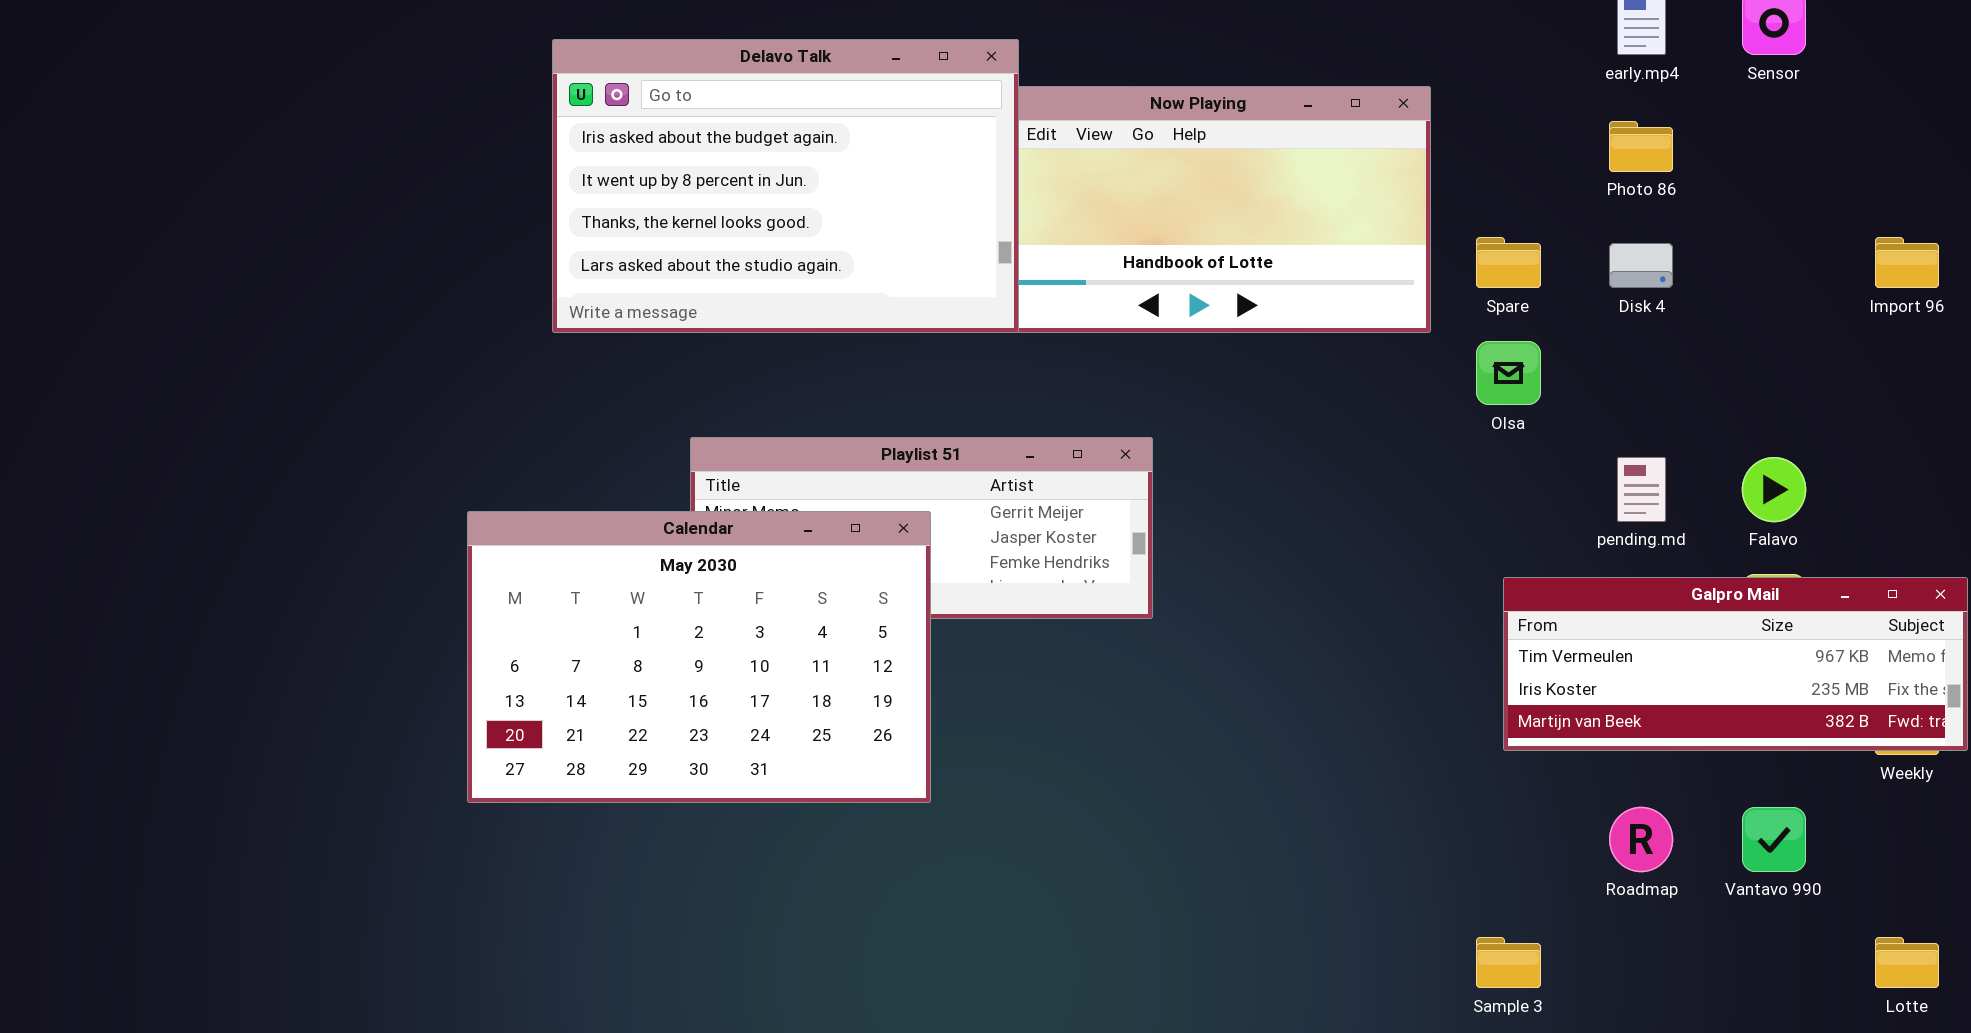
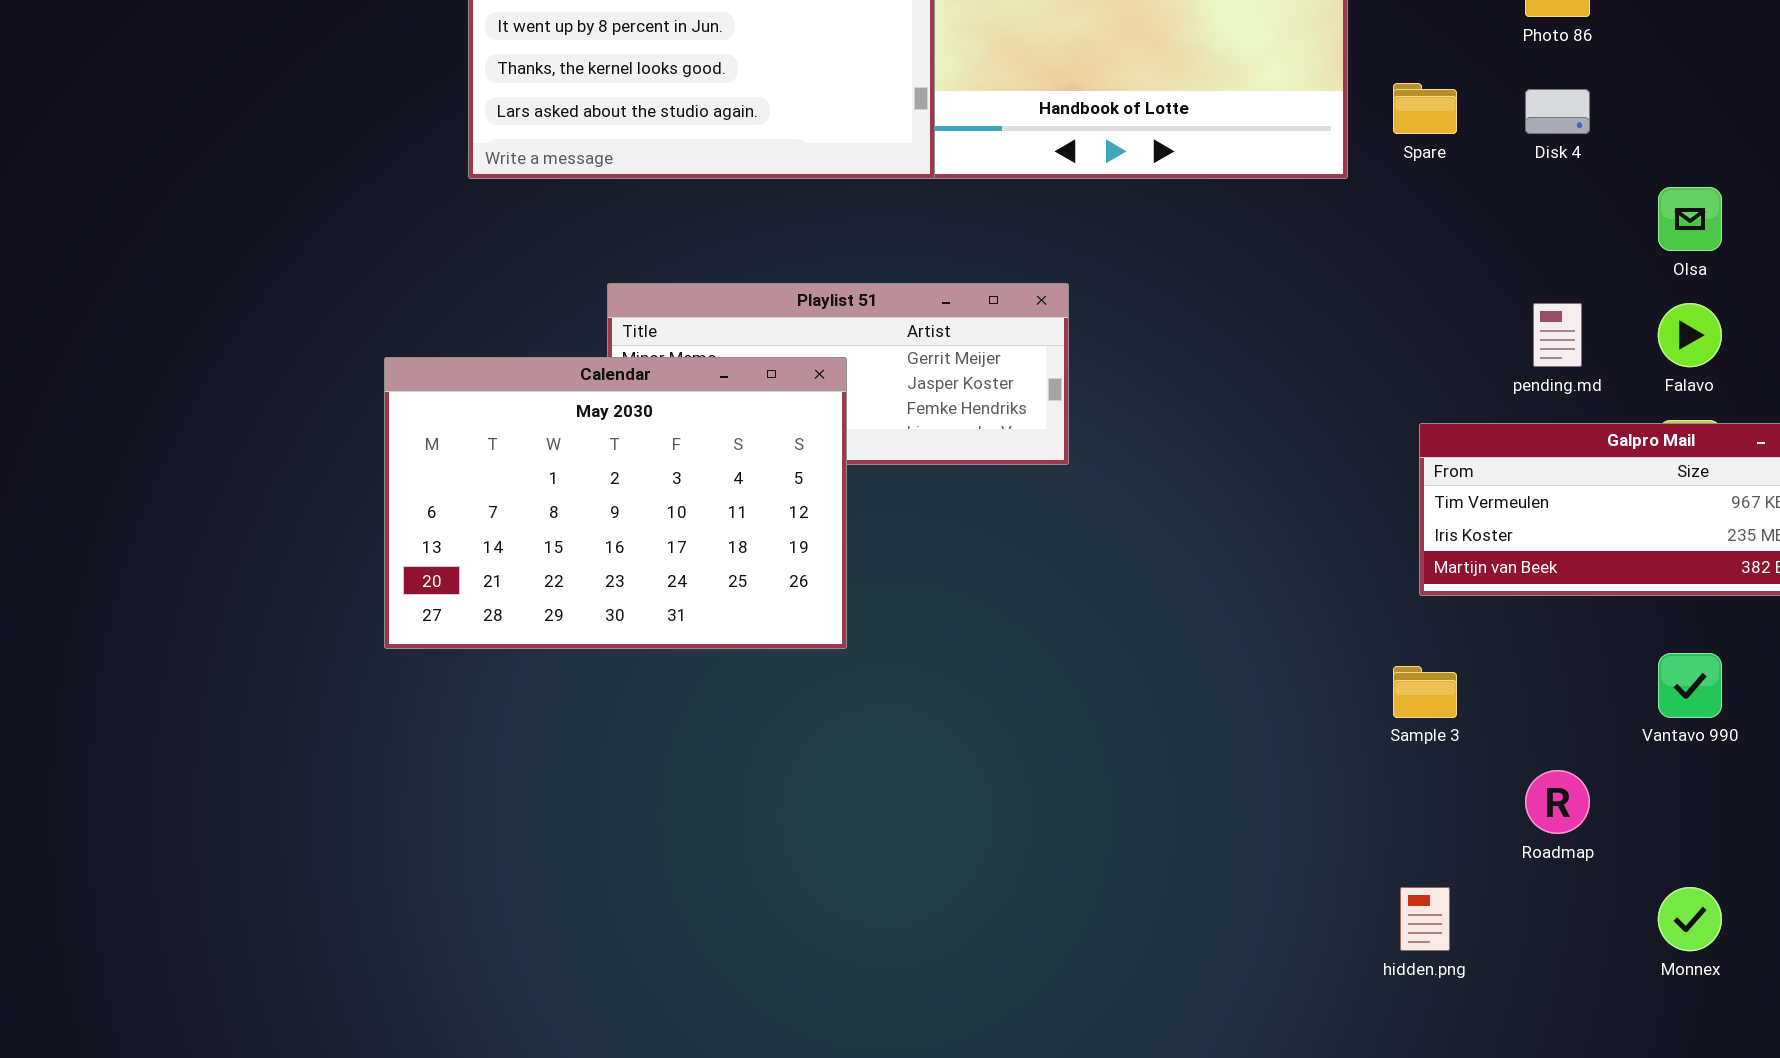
Olsa: [1476,341,1541,405] -> [1658,187,1722,251], moved
Roadmap: [1609,807,1673,872] -> [1525,770,1590,834], moved
Sample 3: [1476,937,1541,988] -> [1393,666,1457,718], moved

